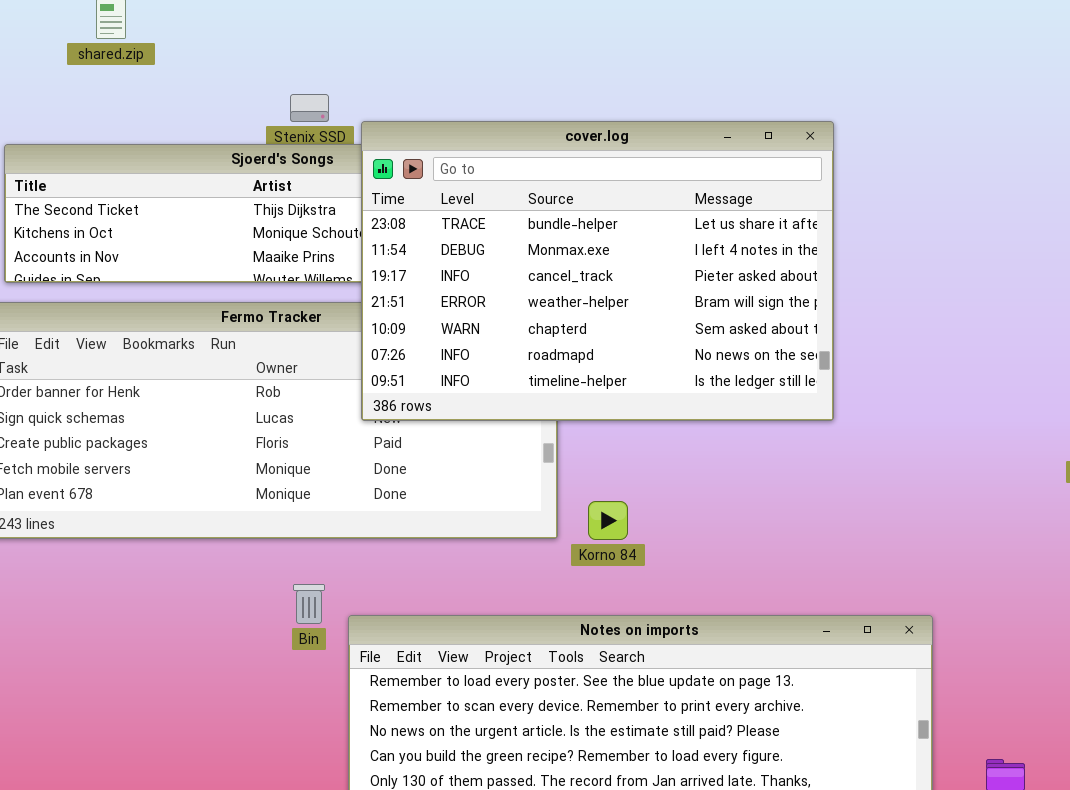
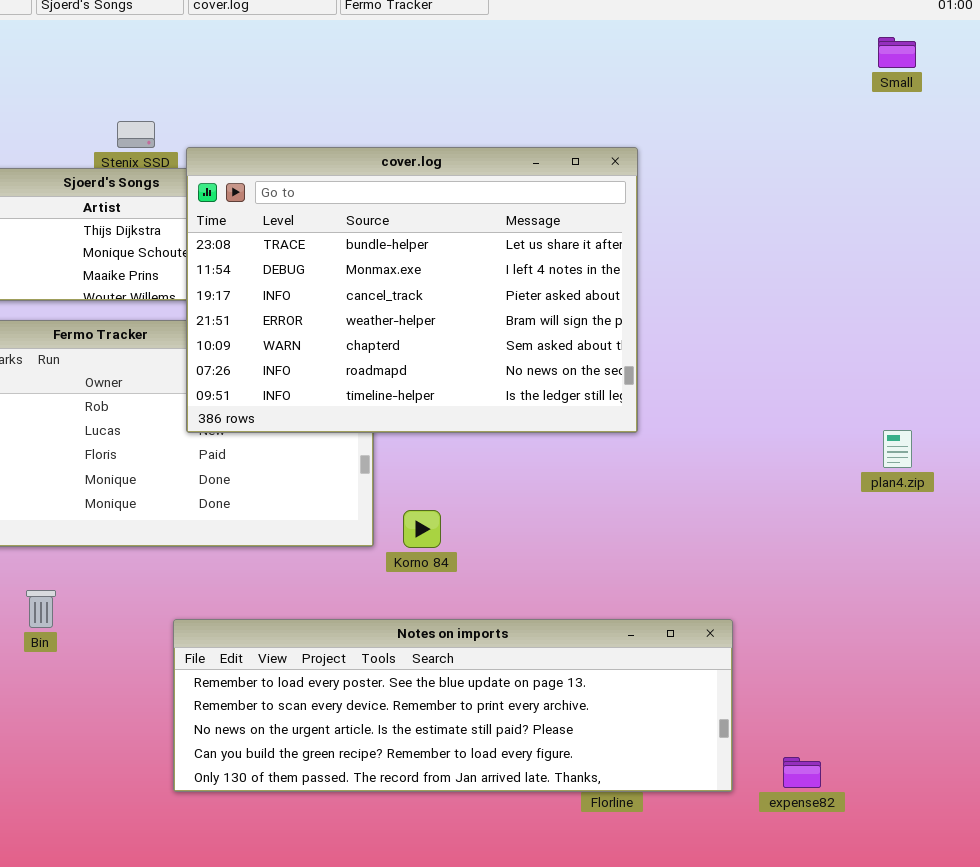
Bin: [293,584,325,624] -> [26,590,56,628], moved

